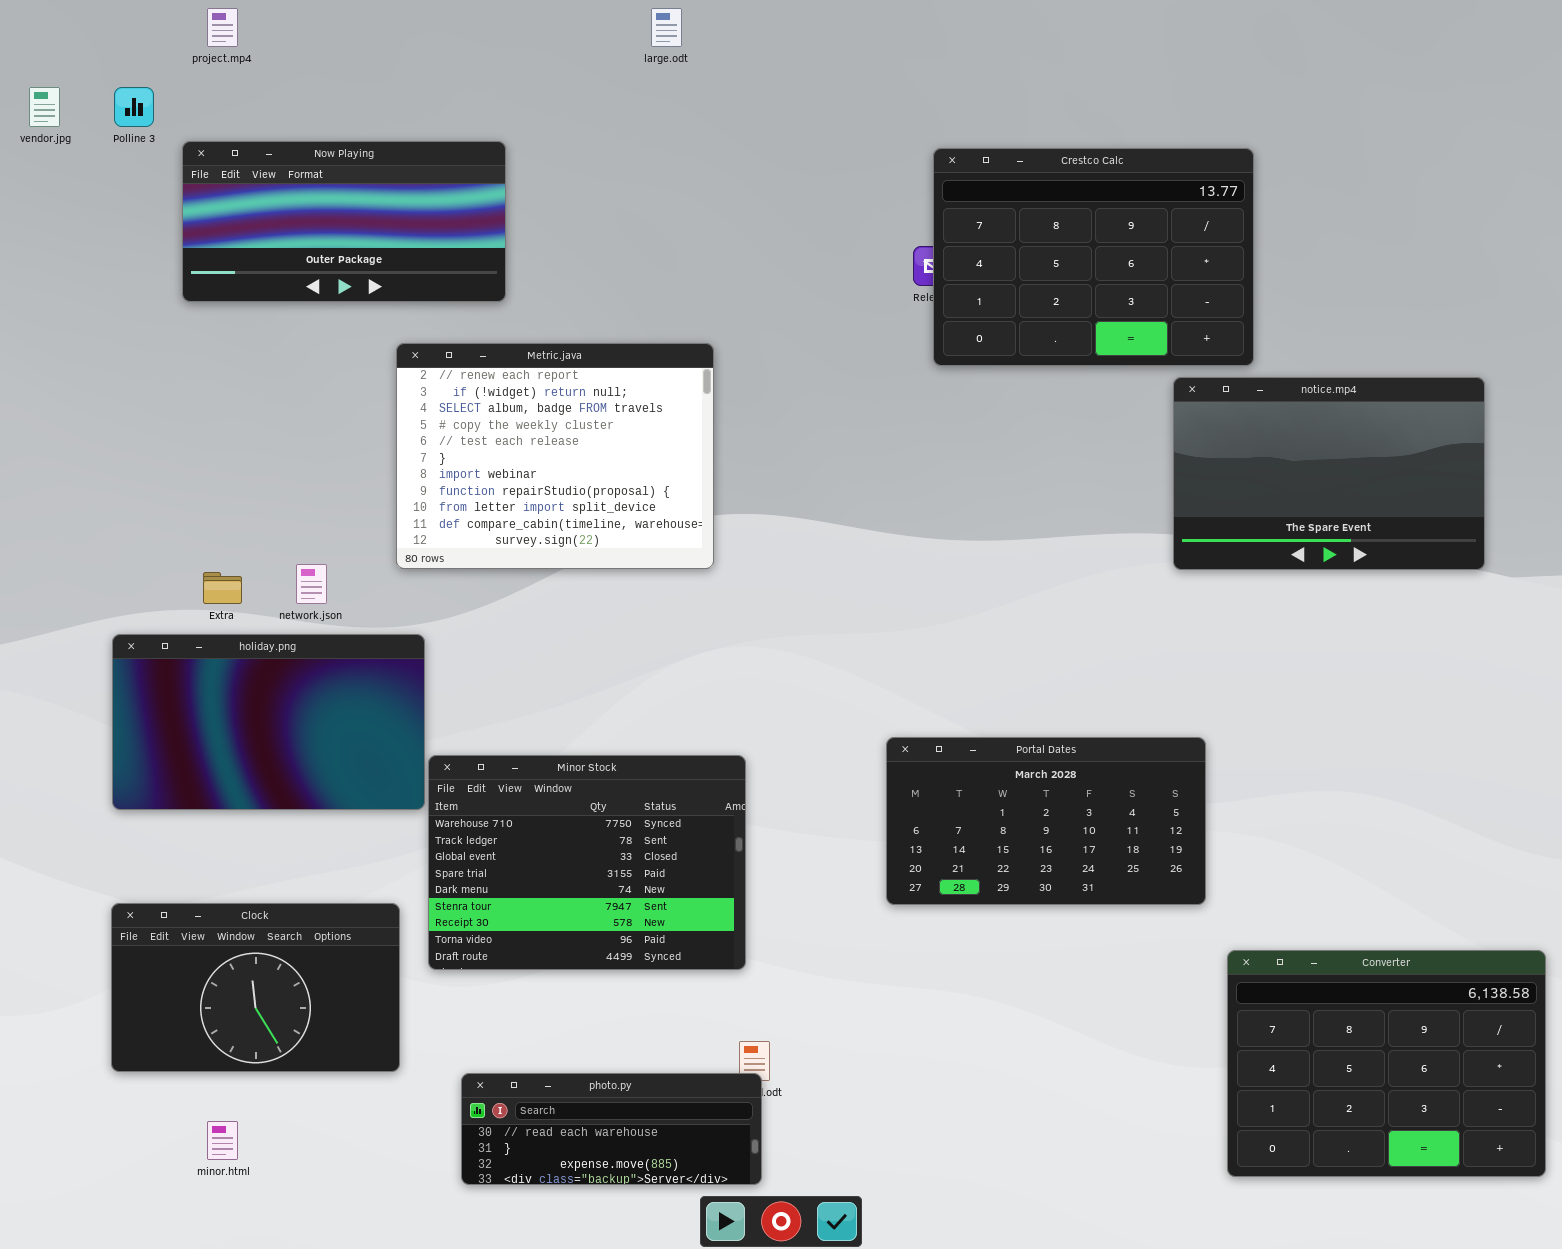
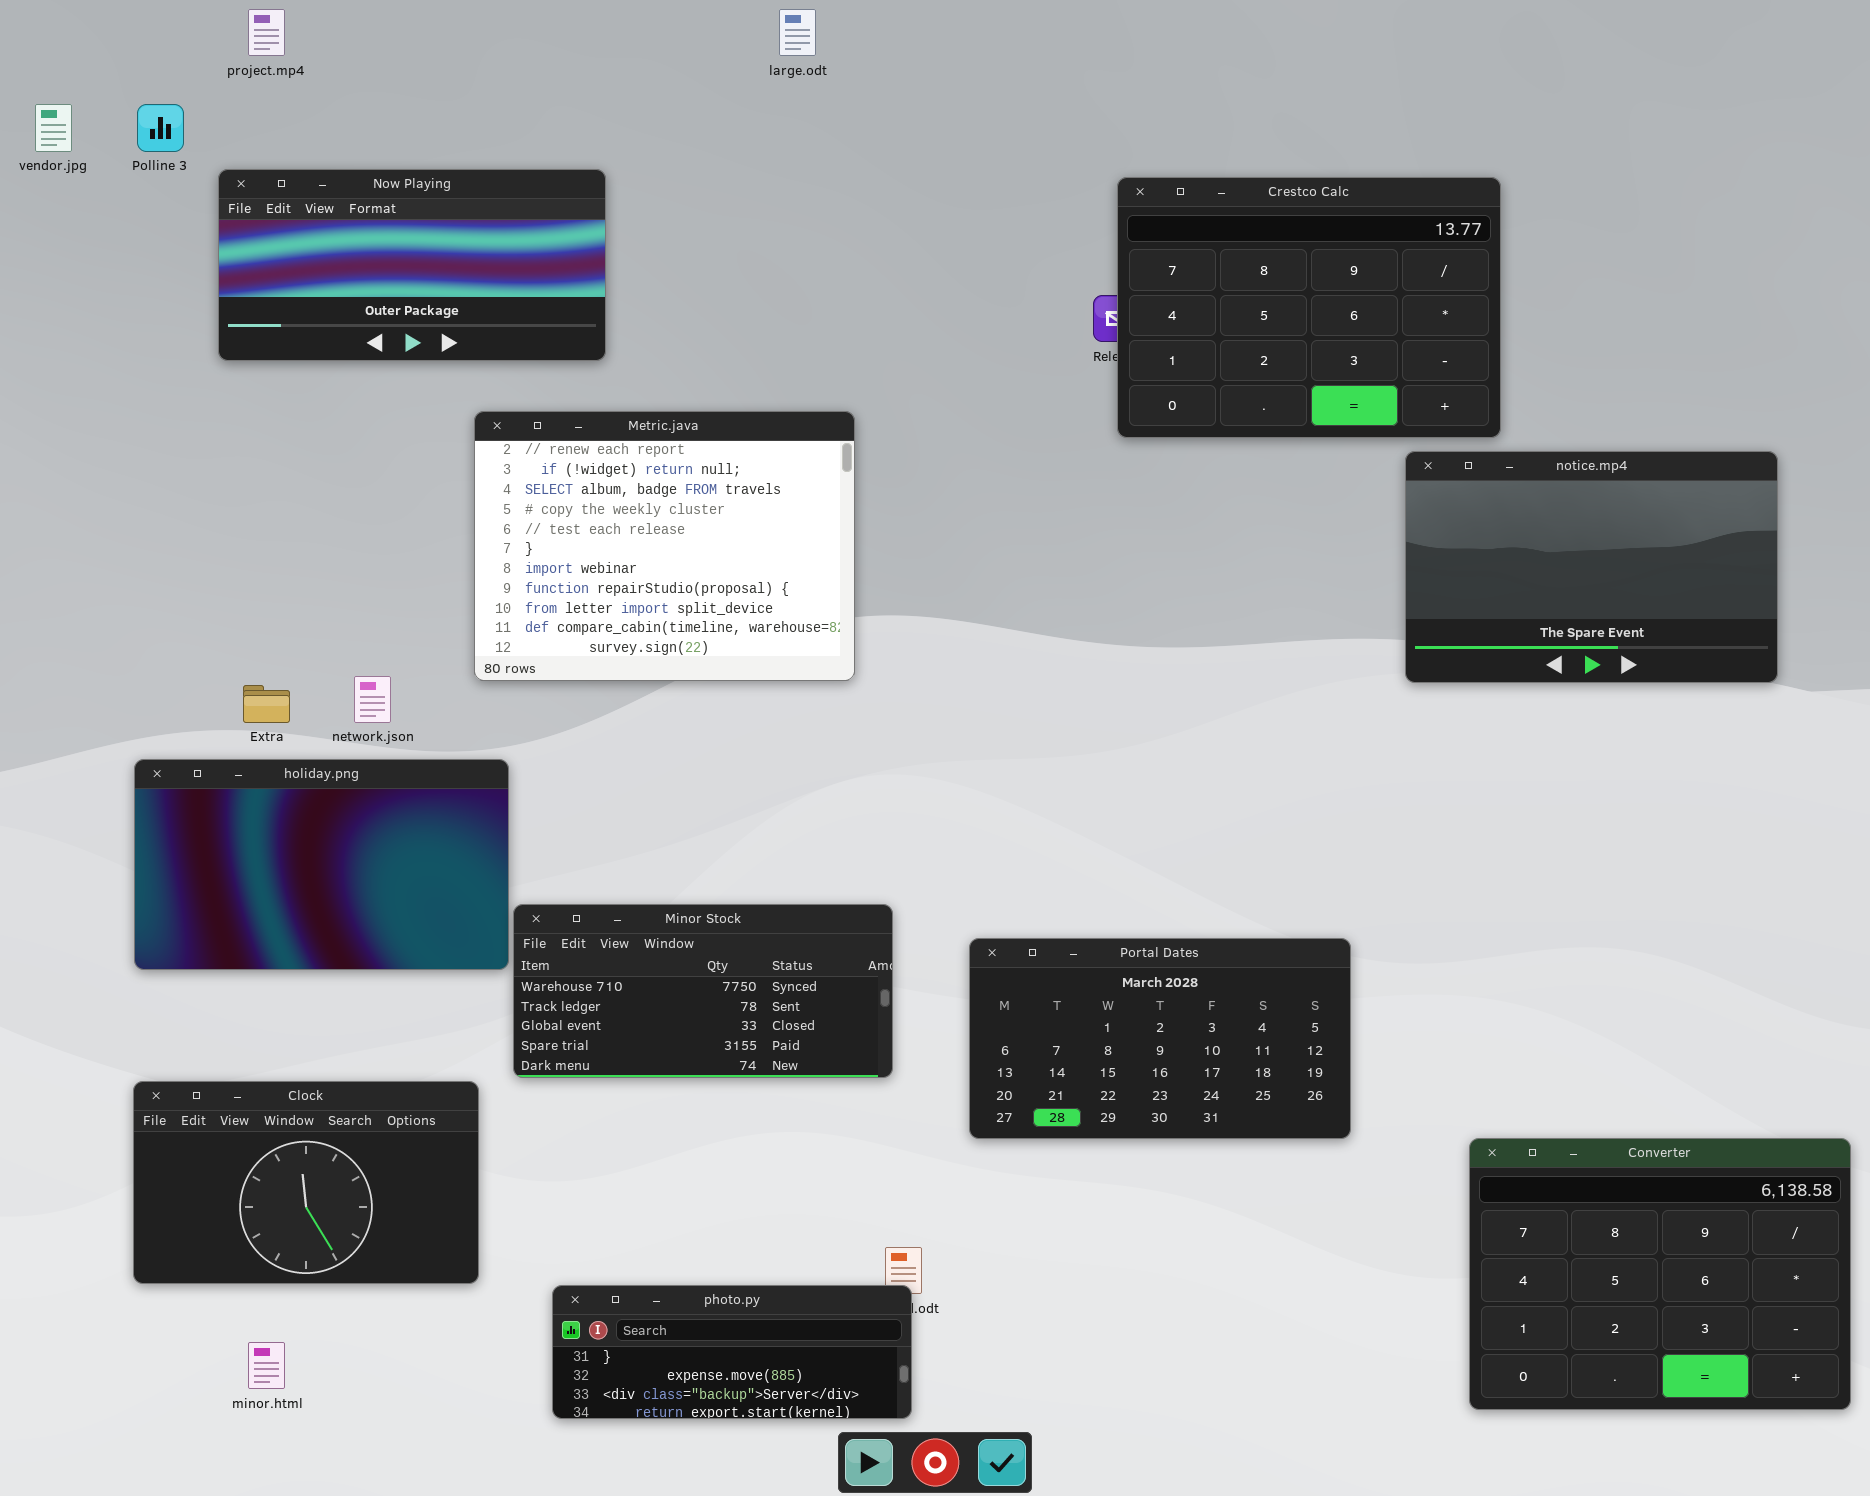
Portal Dates: [886,737,1206,905] -> [969,938,1351,1139], moved
Minor Stock: [428,755,746,970] -> [513,904,893,1078], resized
photo.py: [461,1073,762,1185] -> [552,1285,912,1419], scrolled down 1 row

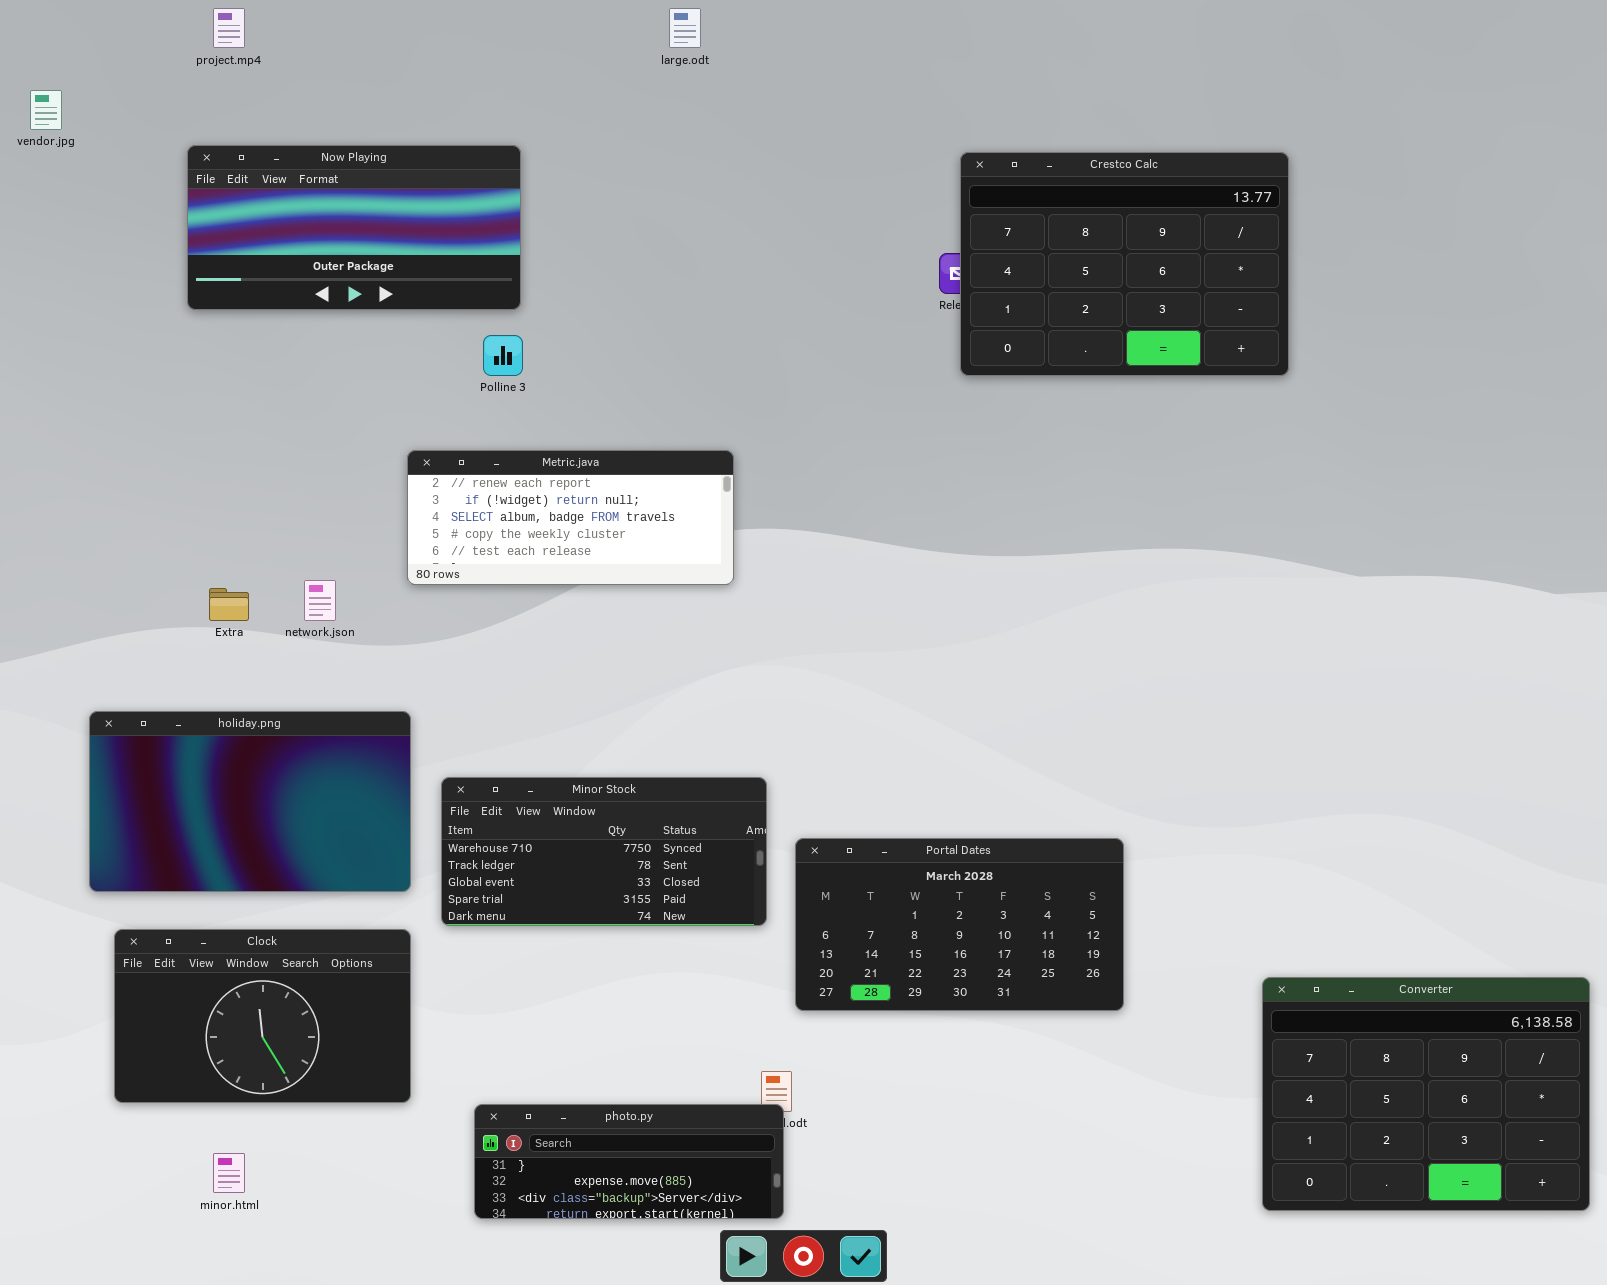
Polline 3: [137,104,184,152] -> [483,335,523,376], moved
Metric.java: [474,411,855,681] -> [407,450,734,585], resized
notice.mp4: [1405,451,1778,683] -> none, closed
holiday.png: [134,759,509,970] -> [89,711,411,892], moved
Portal Dates: [969,938,1351,1139] -> [795,838,1124,1011], moved

